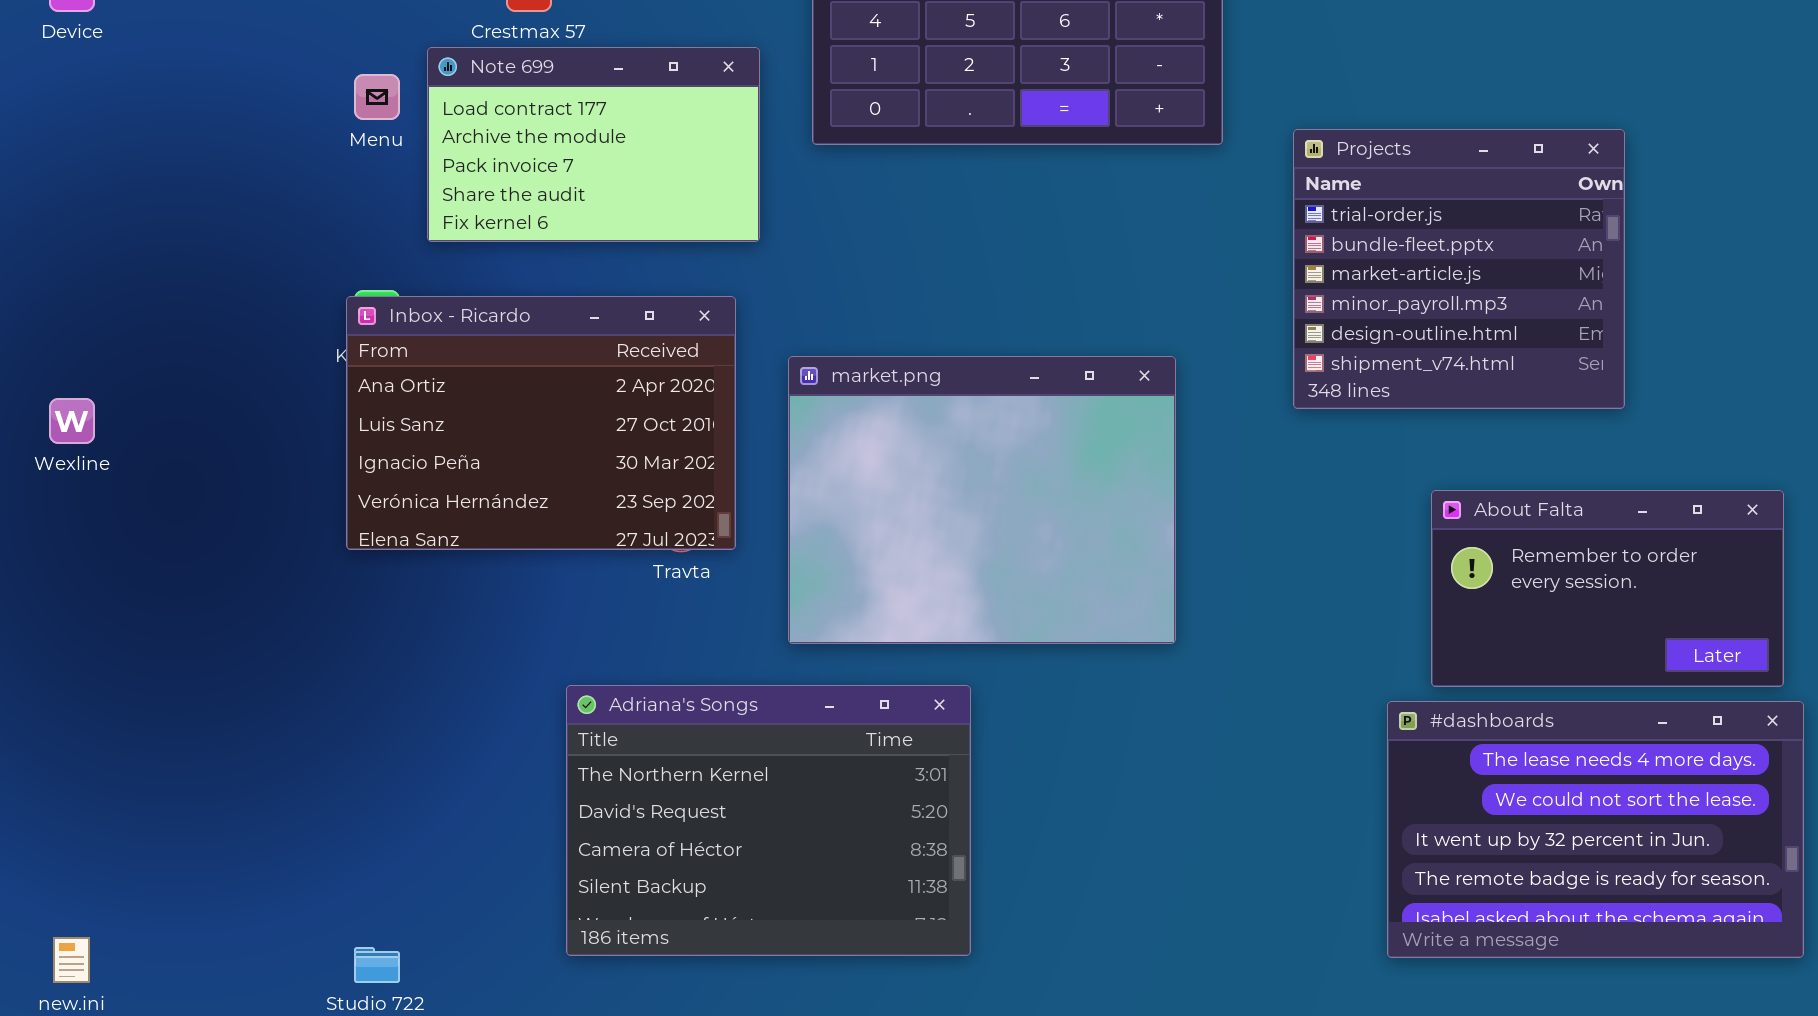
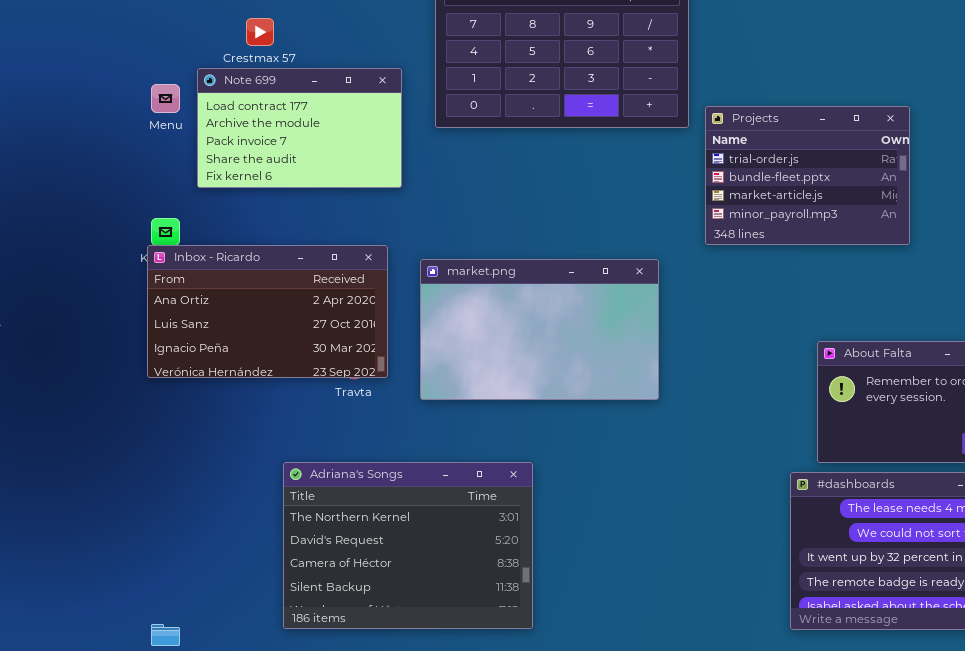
Projects: [1293,129,1625,409] -> [705,106,910,245], moved, resized
Inbox - Ricardo: [346,296,736,550] -> [147,245,388,378], resized
market.png: [788,356,1176,644] -> [420,259,659,400], resized

